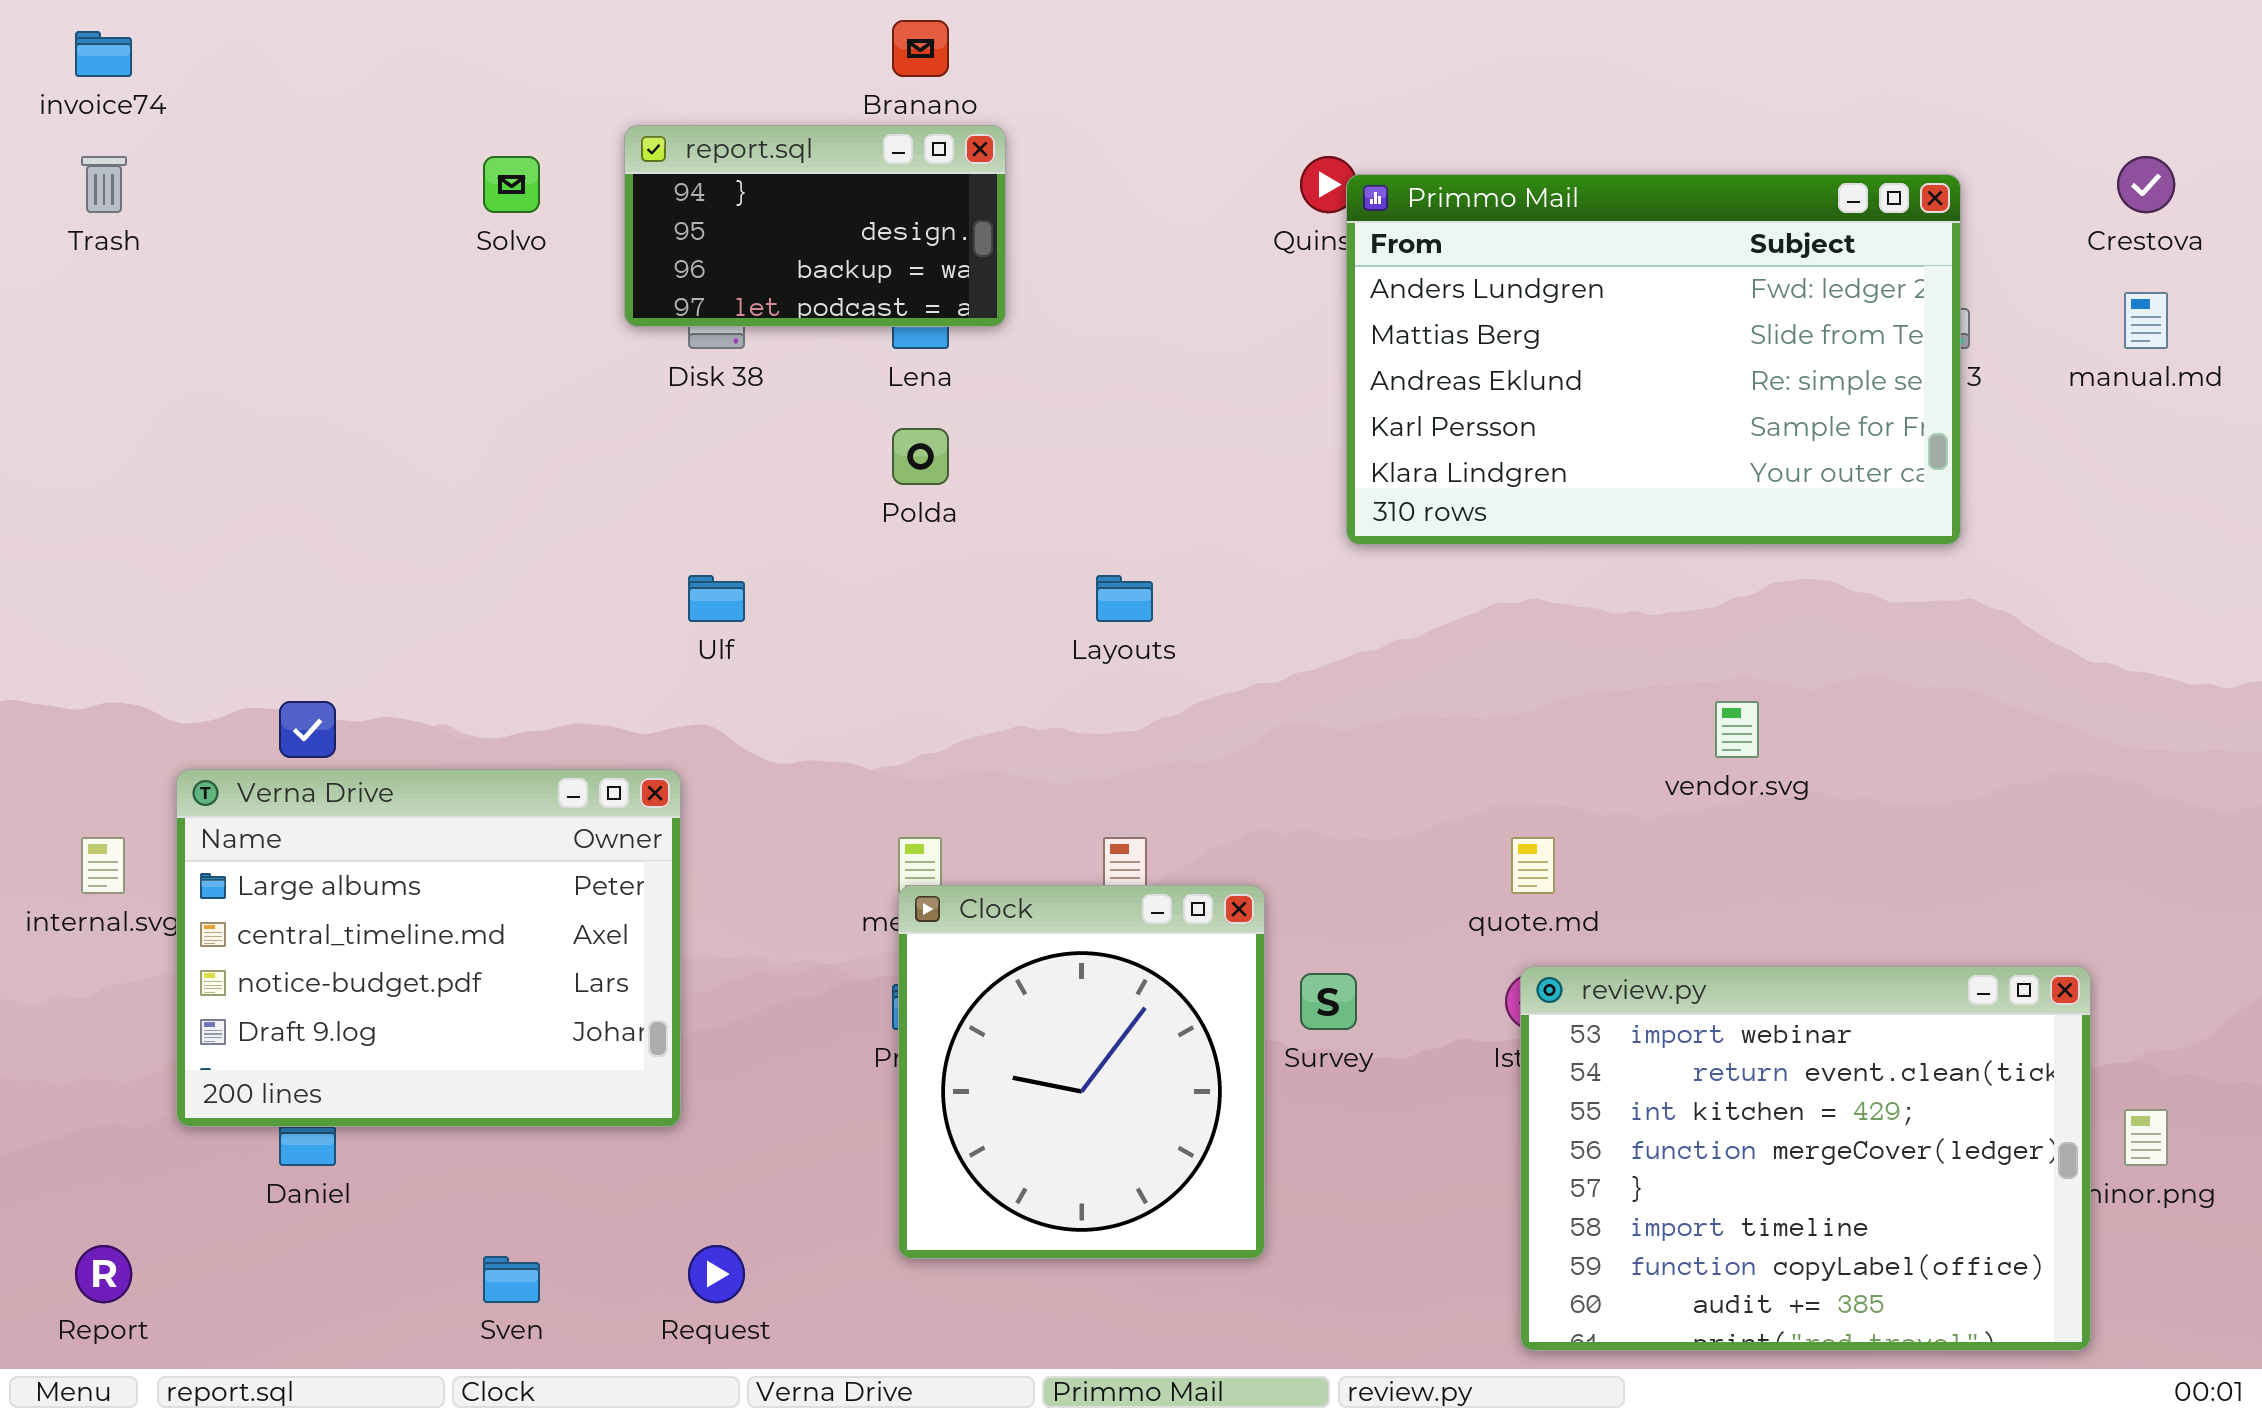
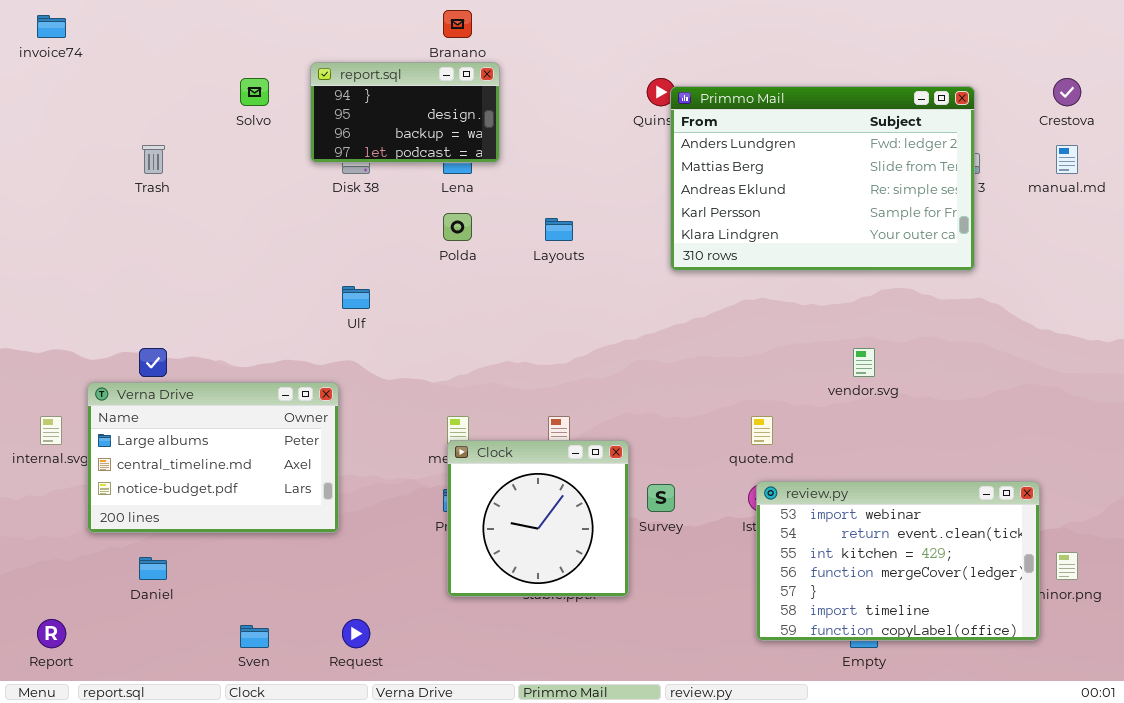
Trash: [81,156,127,213] -> [142,145,165,174], moved
Layouts: [1096,575,1153,622] -> [545,218,573,241], moved
Verna Drive: [176,769,681,1127] -> [87,382,339,533], resized
Clock: [898,885,1265,1259] -> [447,440,629,597], resized
review.py: [1520,966,2091,1351] -> [756,481,1040,641], resized

